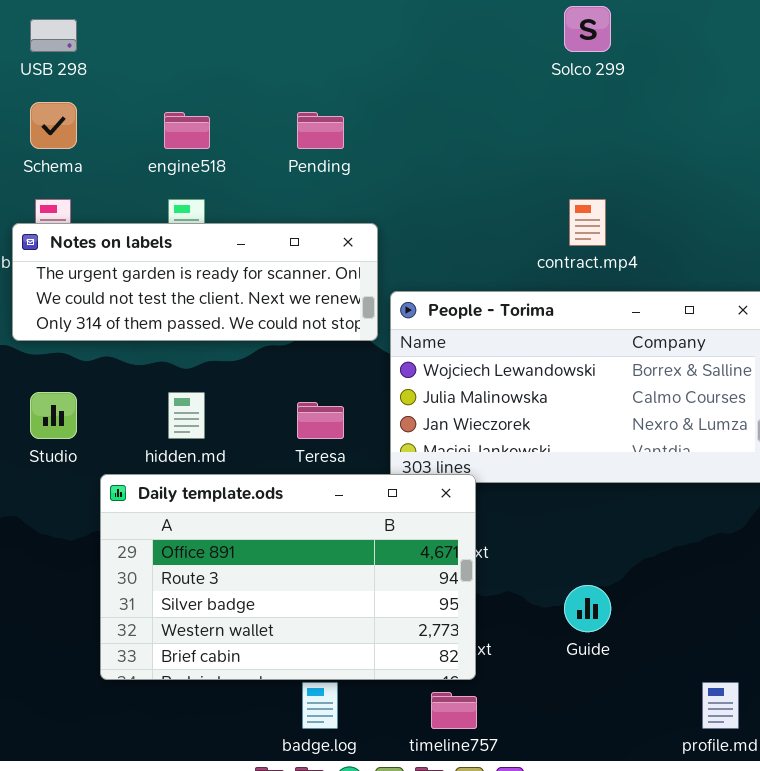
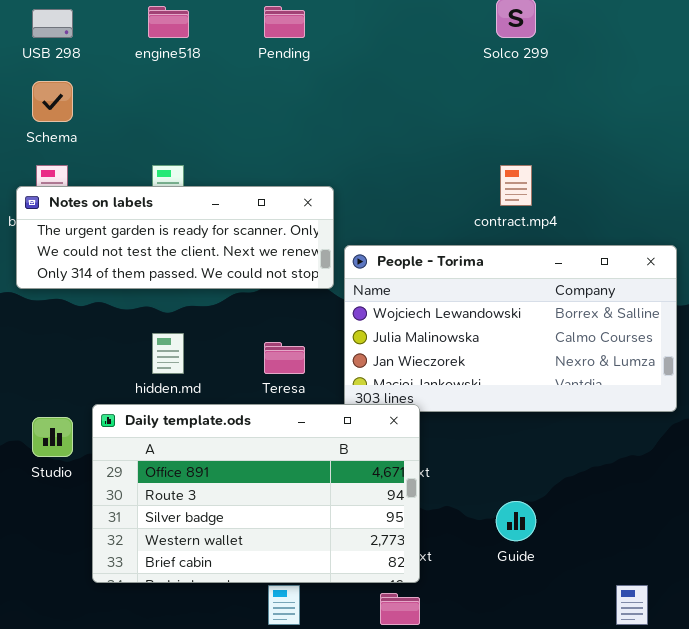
engine518: [164,112,210,149] -> [148,6,189,38], moved
Pending: [297,112,344,149] -> [264,6,305,38], moved
Studio: [30,392,77,439] -> [32,417,73,457], moved

